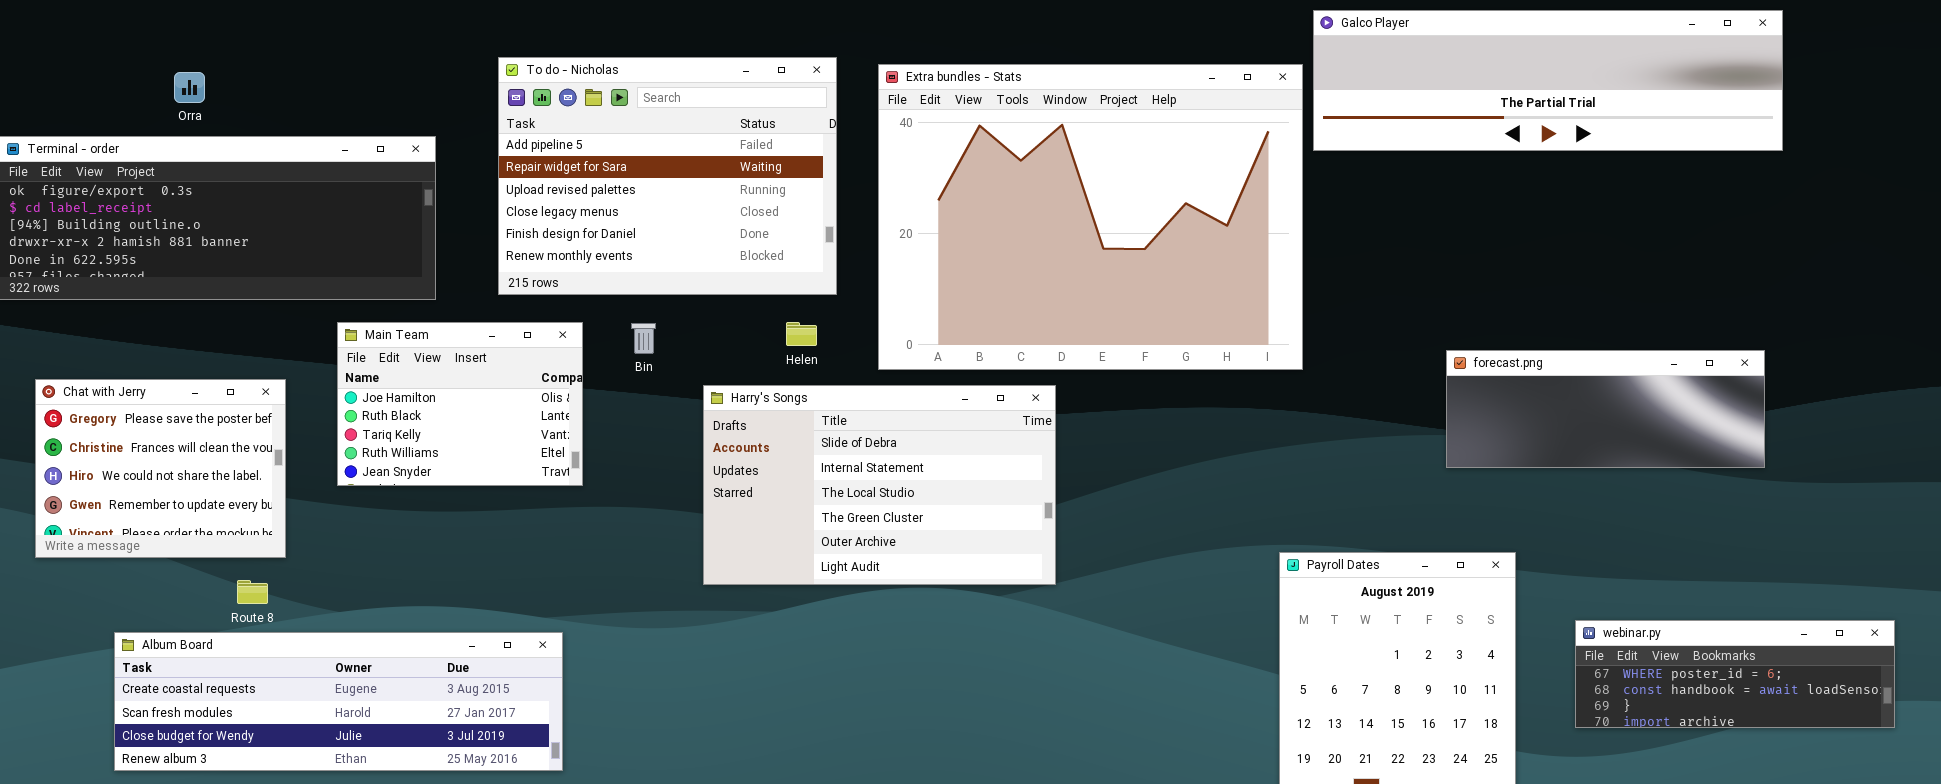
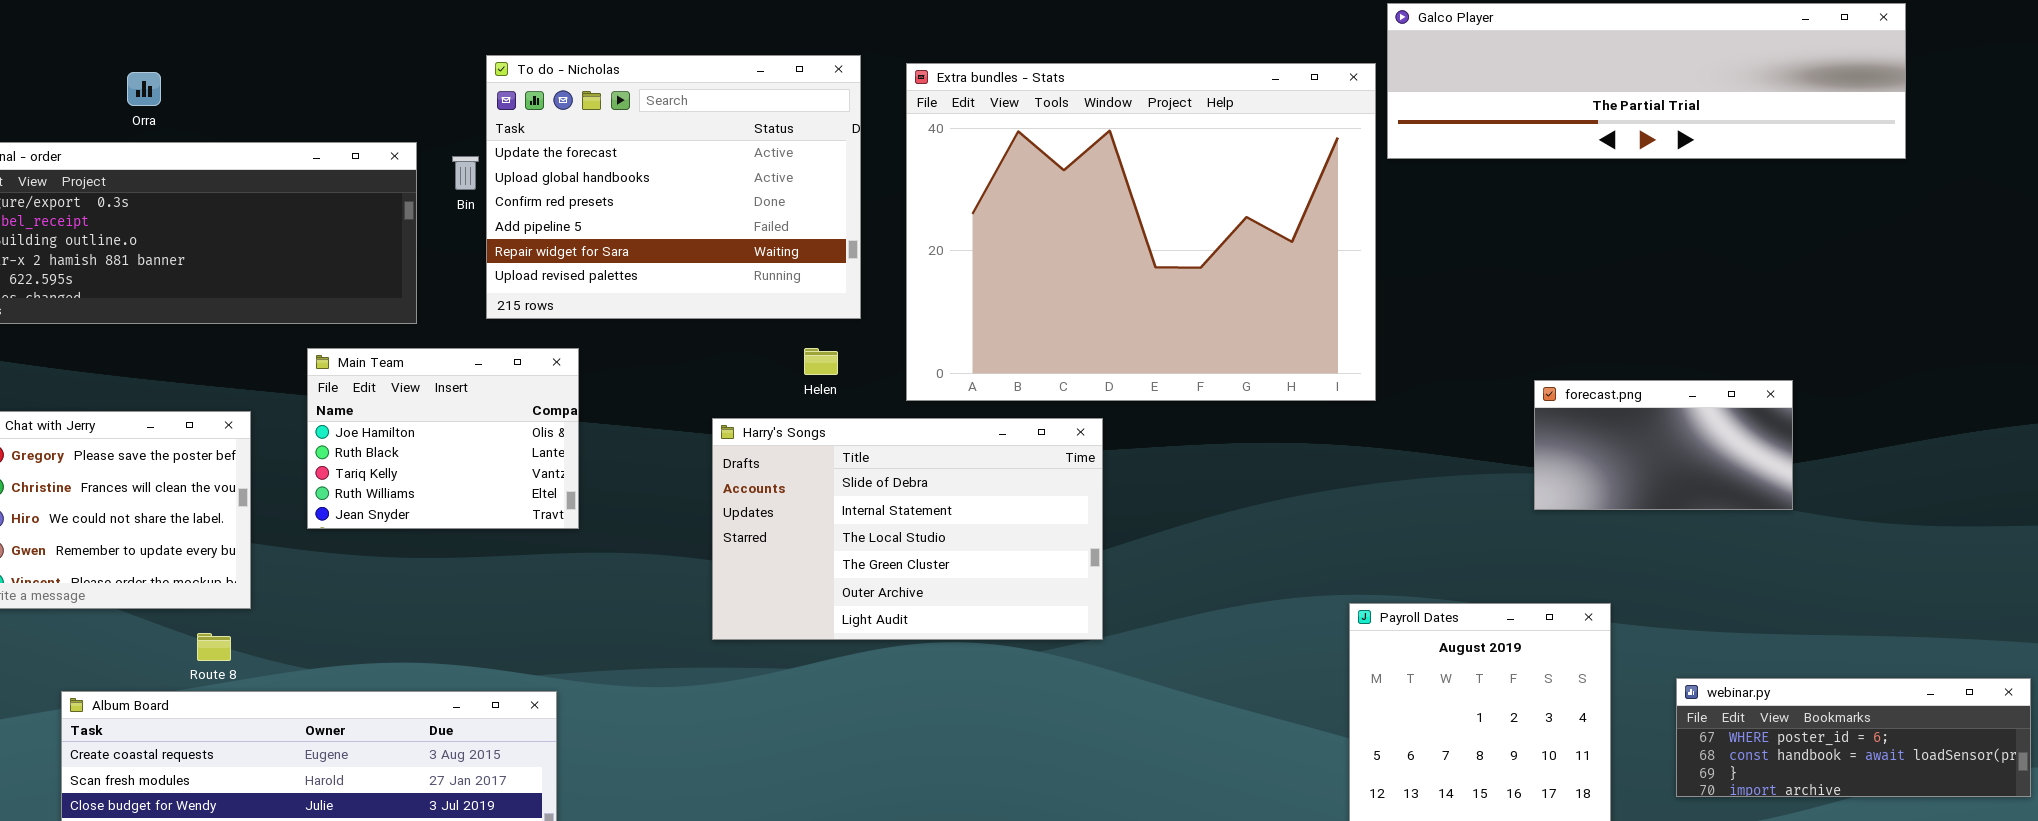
To do - Nicholas: [498,57,837,295] -> [486,55,861,319], scrolled up 3 rows
Bin: [631,323,656,354] -> [452,156,479,190], moved
forecast.png: [1446,350,1765,468] -> [1534,380,1793,510], resized

